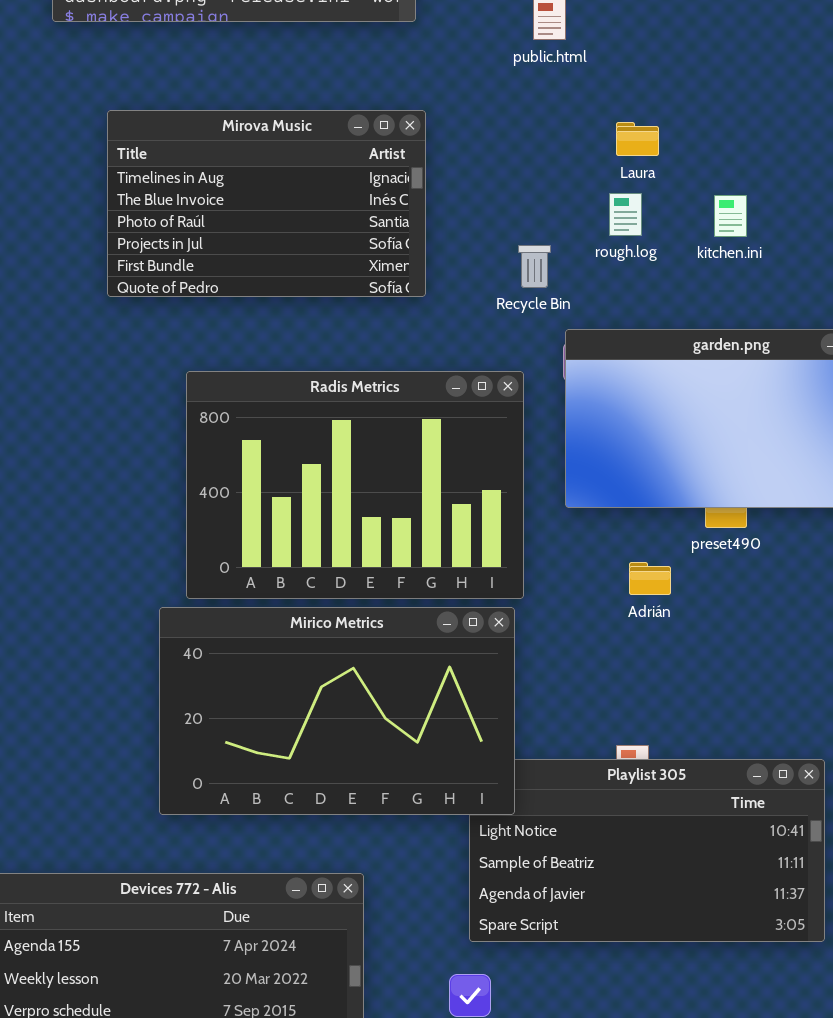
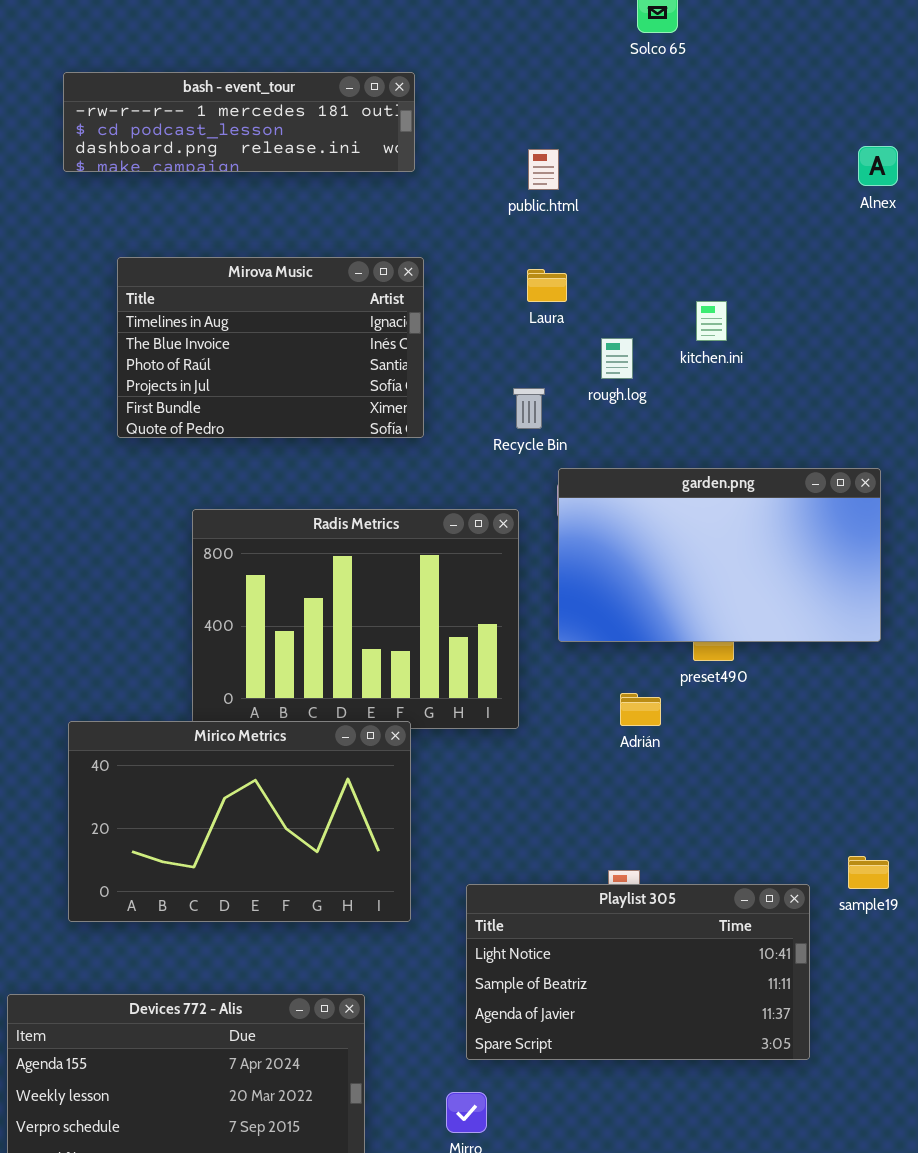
Laura: [616,122,659,156] -> [527,269,567,302], moved
kitchen.ini: [714,195,747,237] -> [696,301,727,341], moved
Mirico Metrics: [159,607,515,815] -> [68,721,411,922], moved

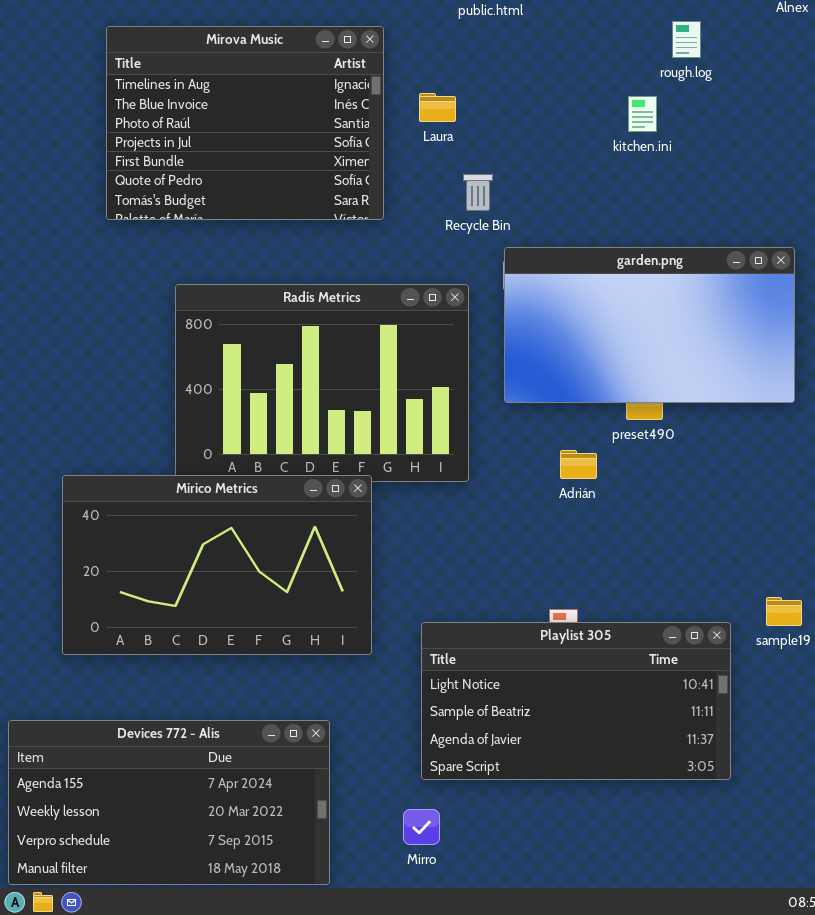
Mirova Music: [117,257,424,438] -> [106,26,384,220], resized
Laura: [527,269,567,302] -> [419,93,456,122], moved
rough.log: [601,338,633,379] -> [672,21,701,58], moved

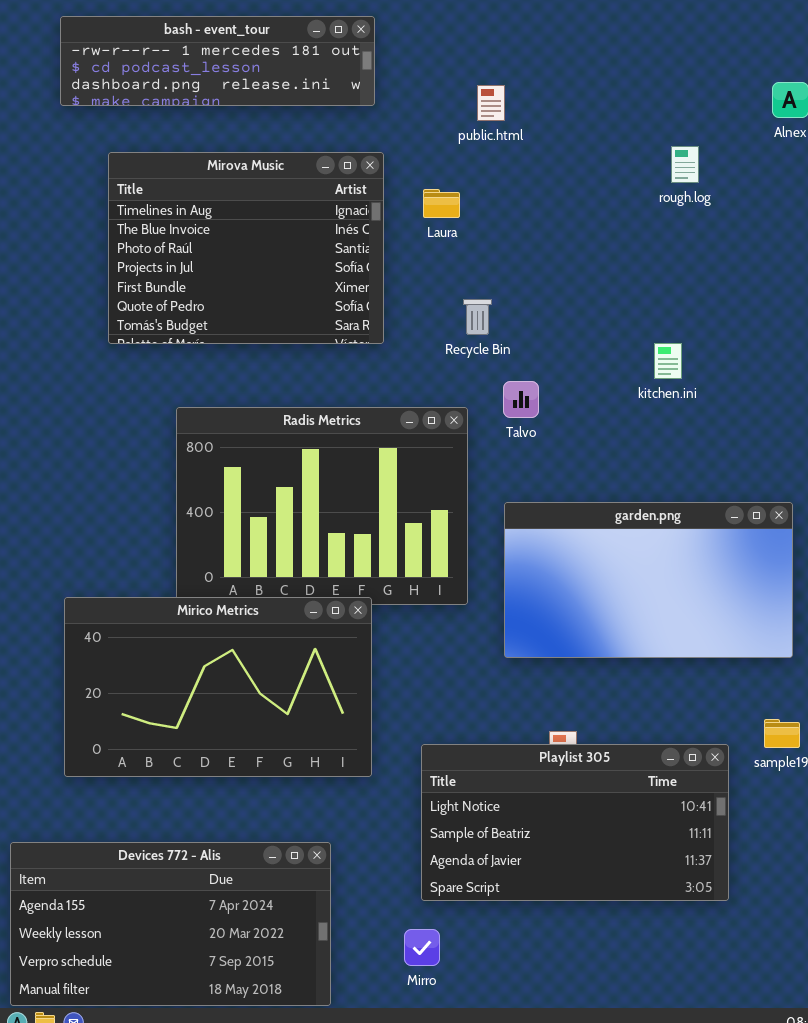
Laura: [419,93,456,122] -> [423,189,460,218], moved
kitchen.ini: [628,96,657,132] -> [654,343,682,379], moved
garden.png: [504,247,795,403] -> [504,502,793,658], moved

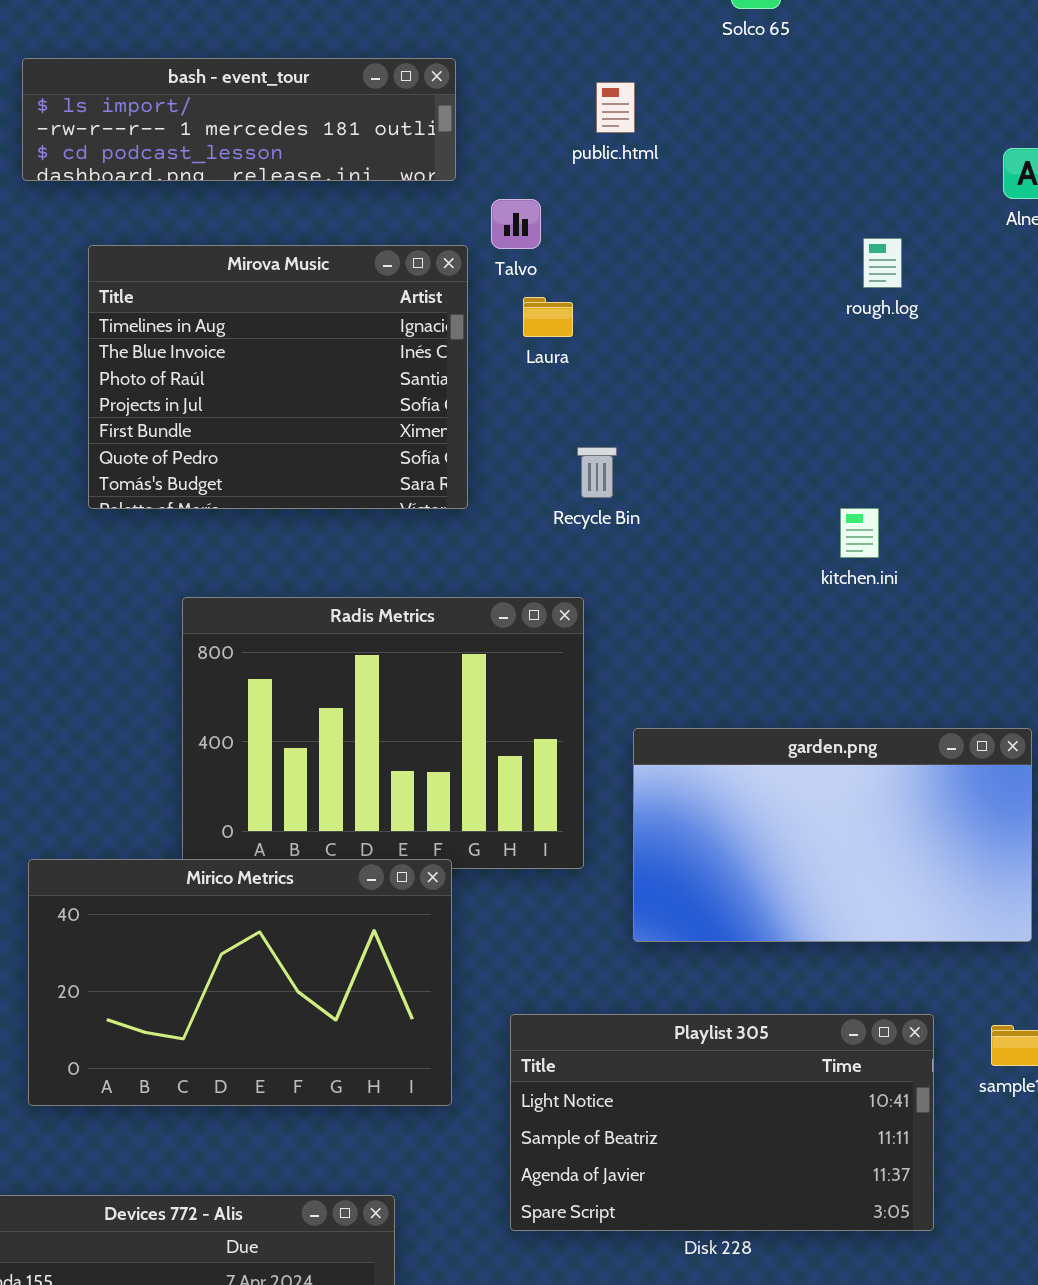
bash - event_tour: [60,16,375,106] -> [22,58,456,181], scrolled up 1 row
public.html: [477,85,505,121] -> [596,82,635,133], moved
Talvo: [503,381,539,418] -> [491,199,541,249], moved
Playlist 305: [421,744,729,901] -> [510,1014,934,1231], moved

